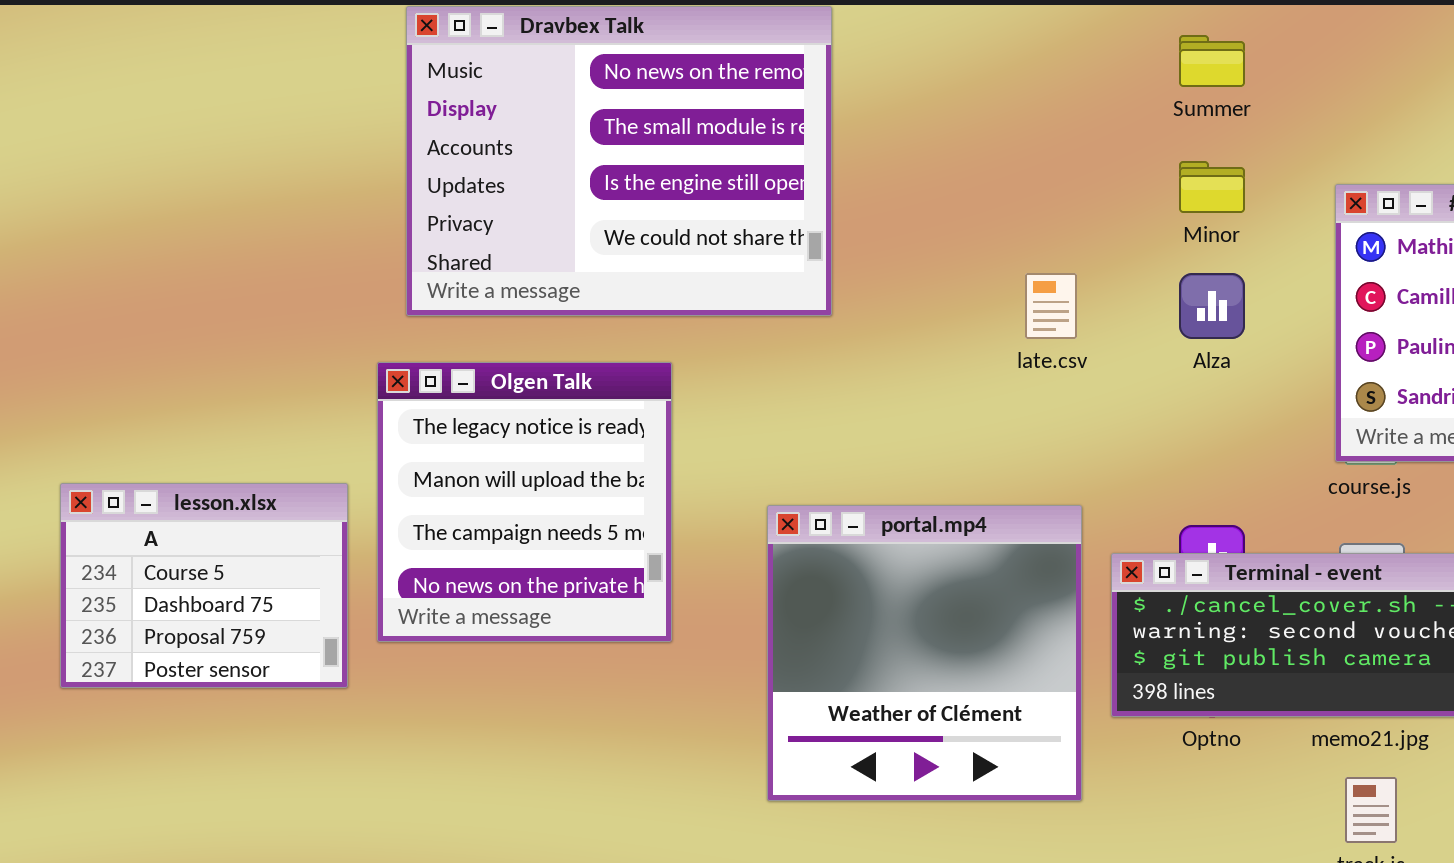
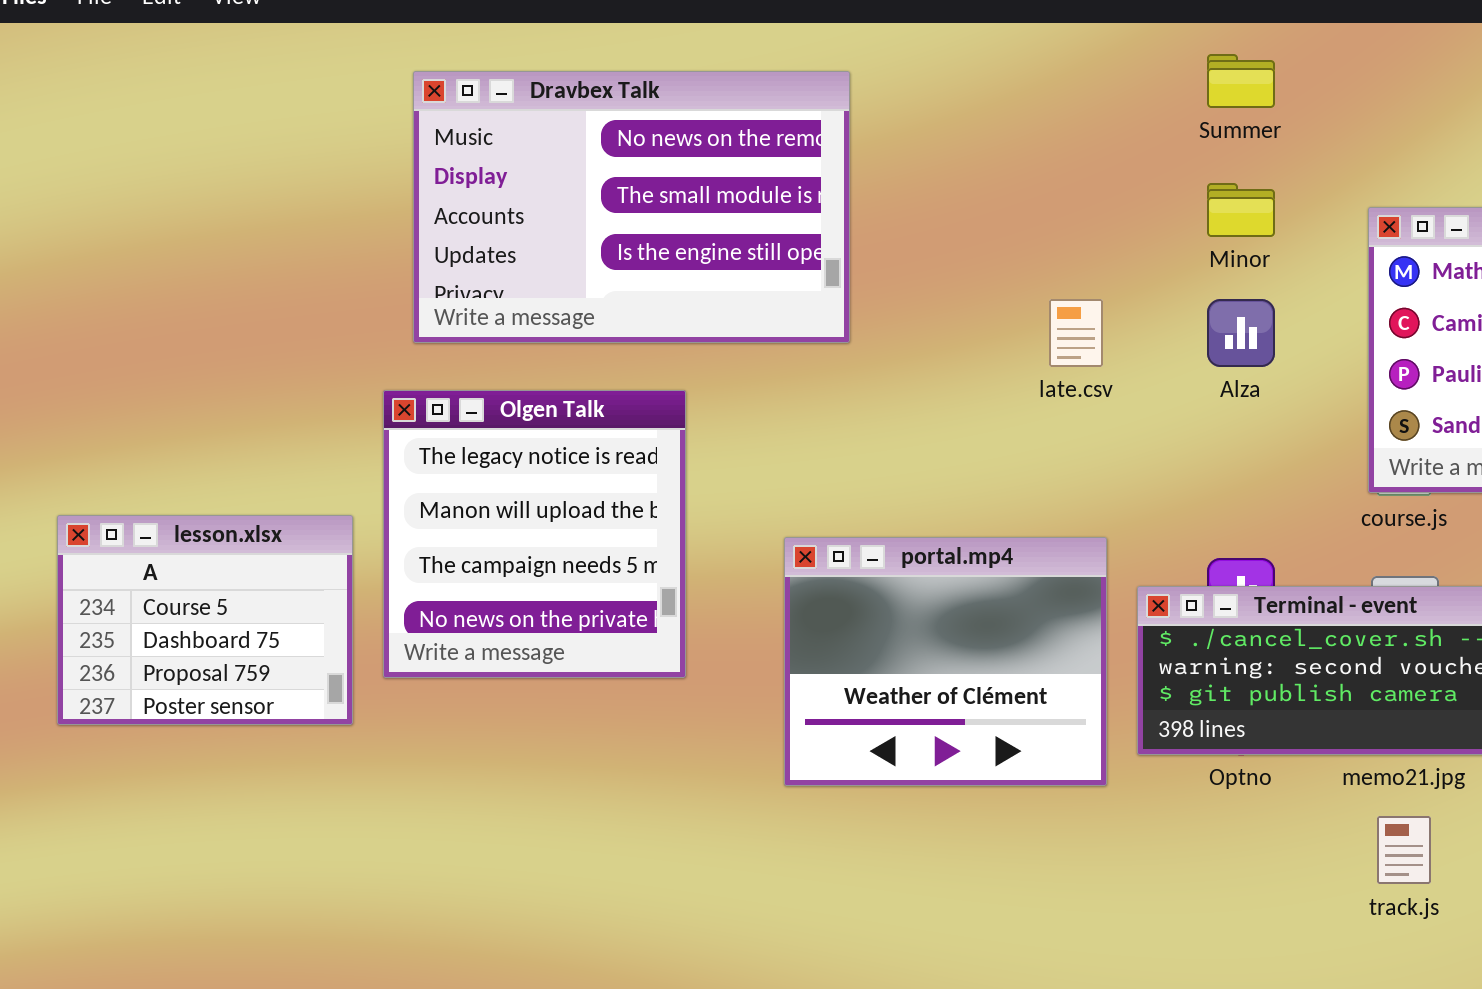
Dravbex Talk: [406,6,832,316] -> [413,71,850,343], resized
portal.mp4: [767,505,1082,801] -> [784,537,1107,786], resized

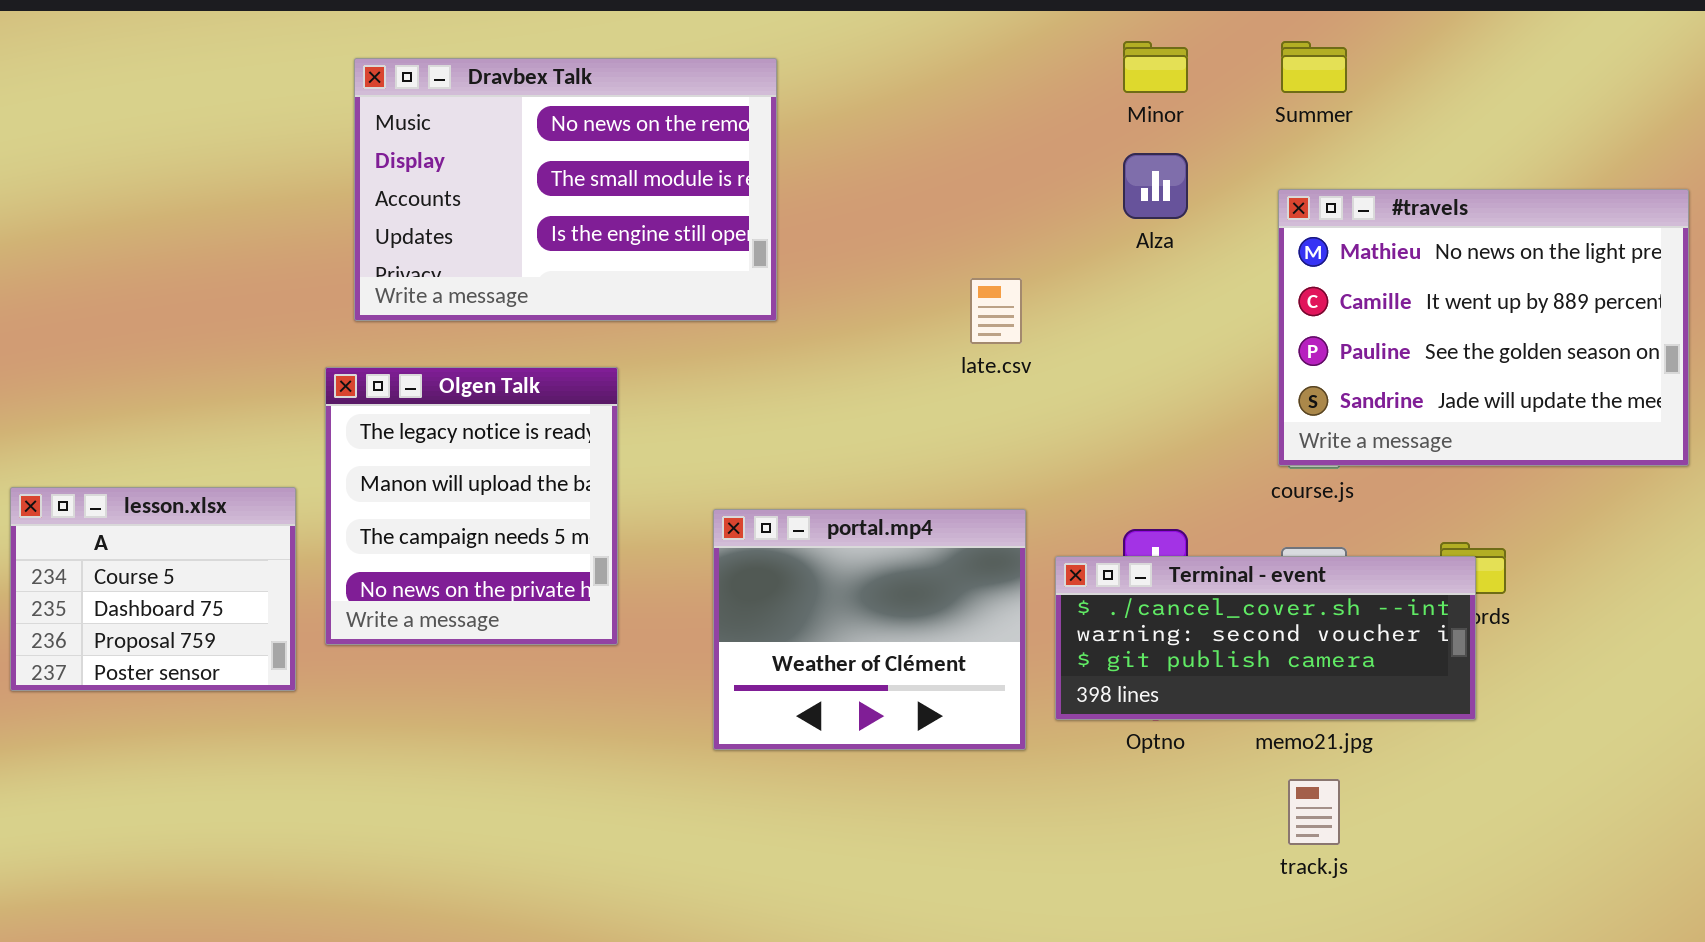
Summer: [1207,54,1275,108] -> [1281,41,1347,93], moved
Minor: [1207,183,1275,237] -> [1123,41,1188,93], moved
Alza: [1207,299,1275,367] -> [1123,153,1188,219], moved

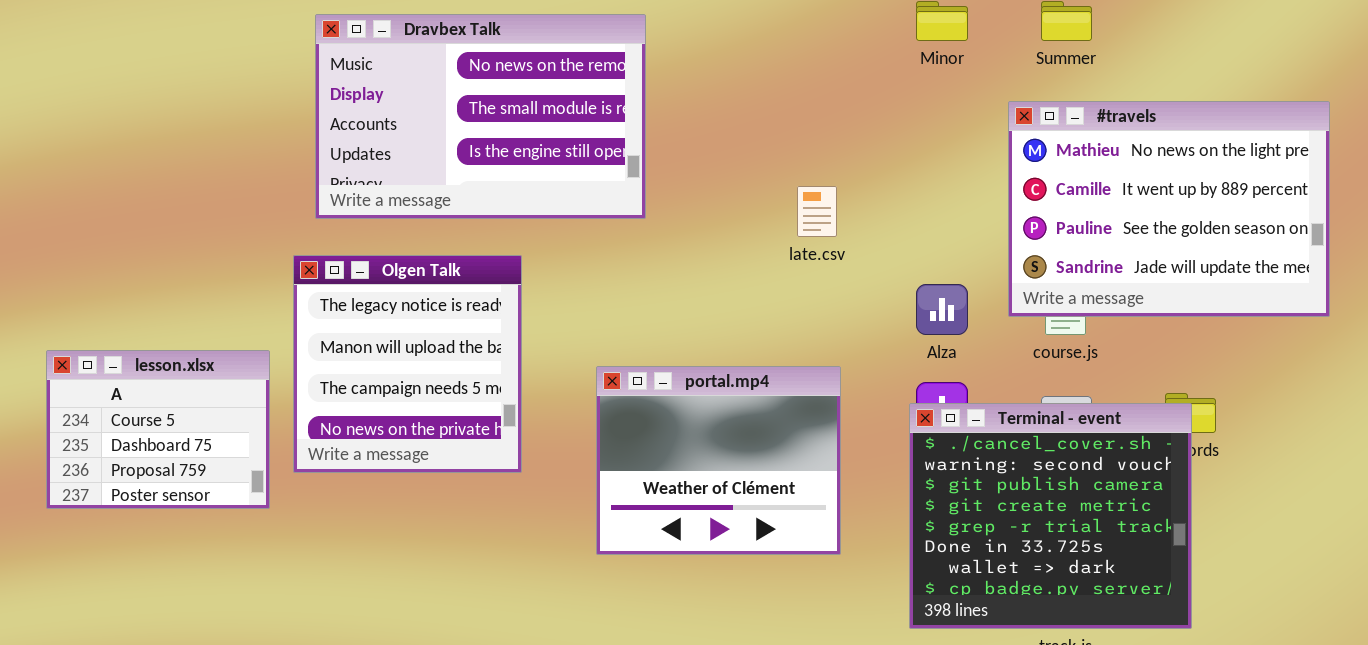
Alza: [1123,153,1188,219] -> [916,284,968,335], moved
#travels: [1278,189,1689,466] -> [1008,101,1330,317], moved
Terminal - event: [1055,556,1476,720] -> [909,403,1192,629], resized

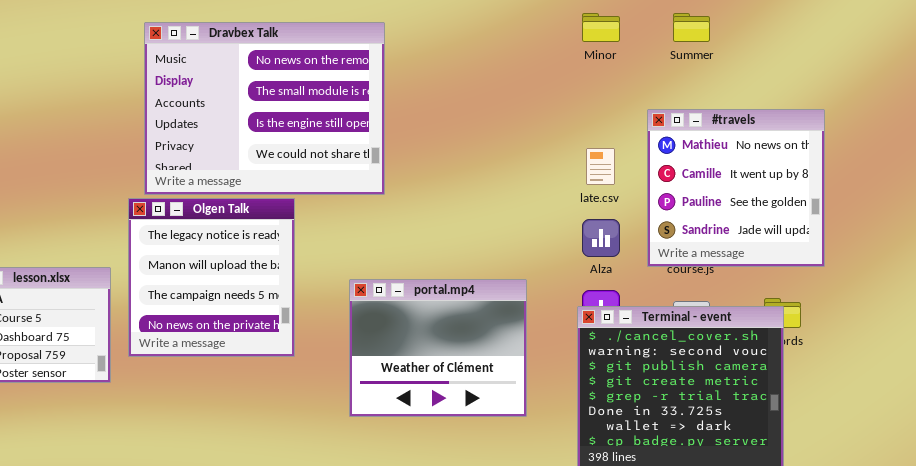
Dravbex Talk: [315,14,646,219] -> [144,22,385,195], resized
#travels: [1008,101,1330,317] -> [647,109,825,267], moved, resized
late.csv: [797,186,837,237] -> [586,148,615,185], moved

